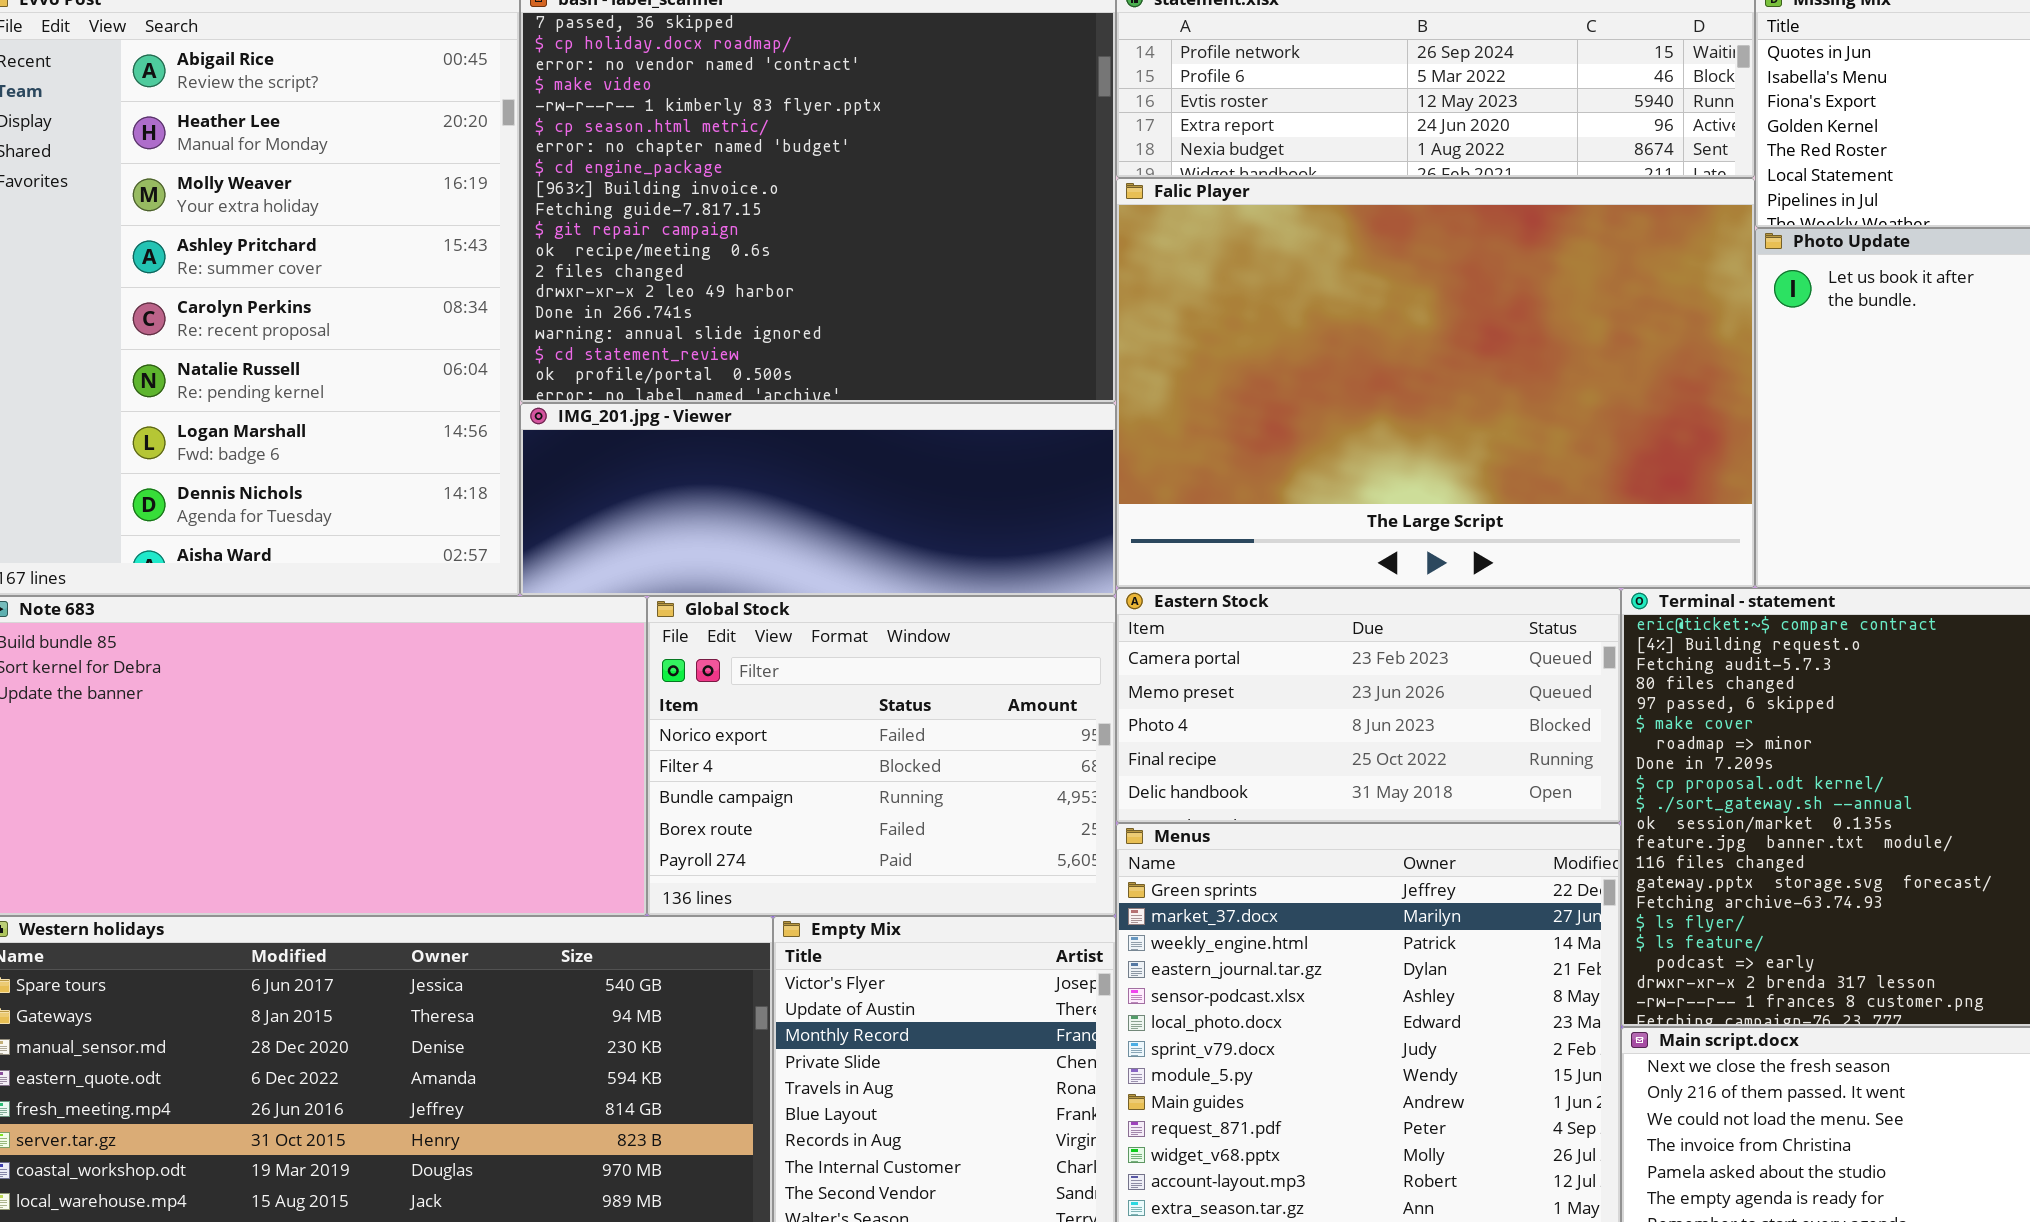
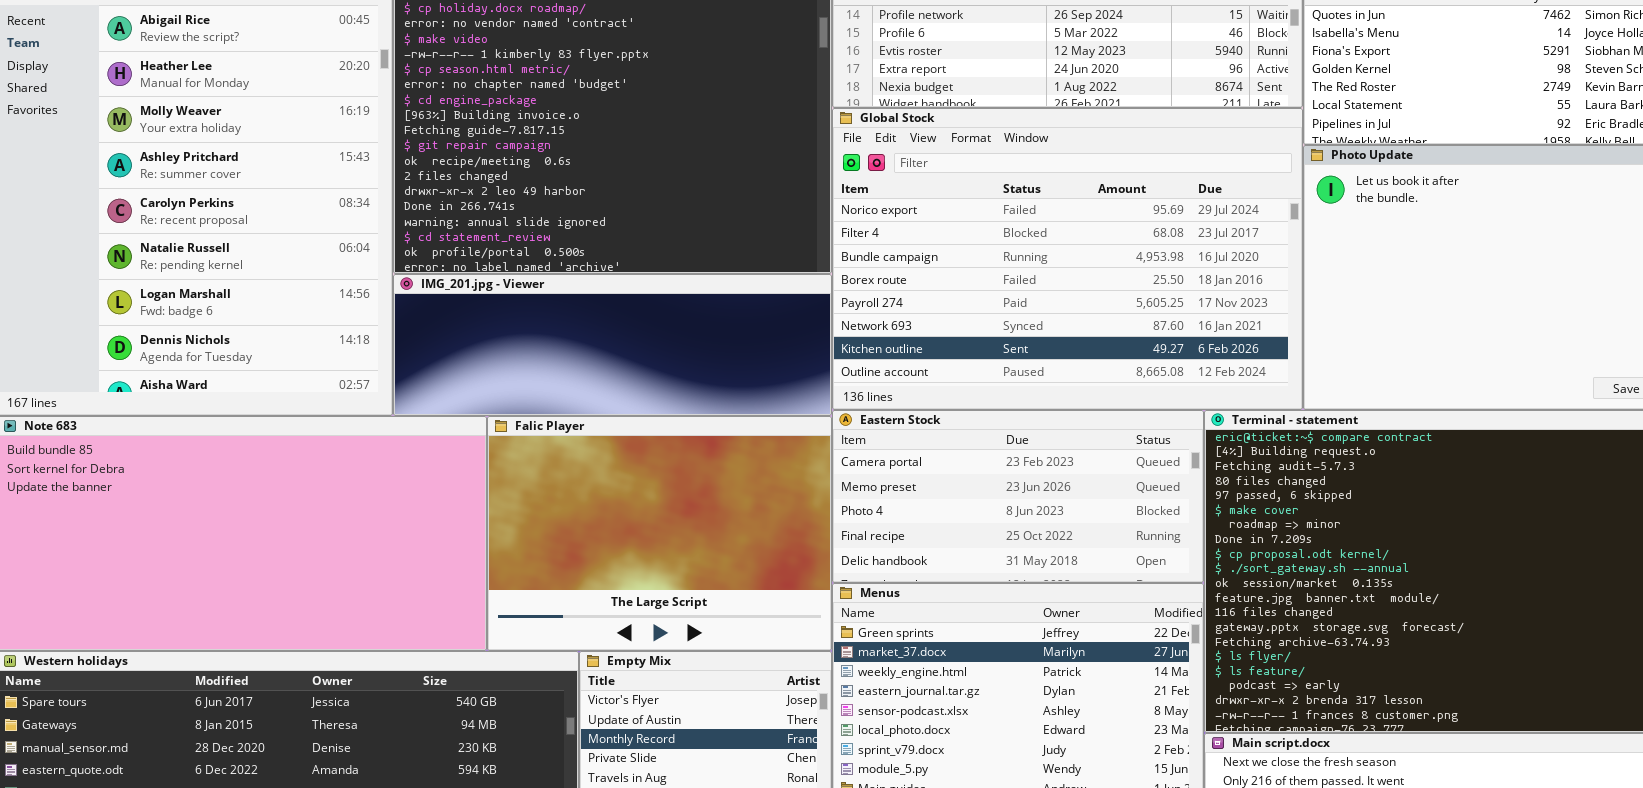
Falic Player: [1116,178,1755,588] -> [487,416,832,651], moved, resized
Global Stock: [647,596,1116,916] -> [832,108,1303,410], moved, resized

